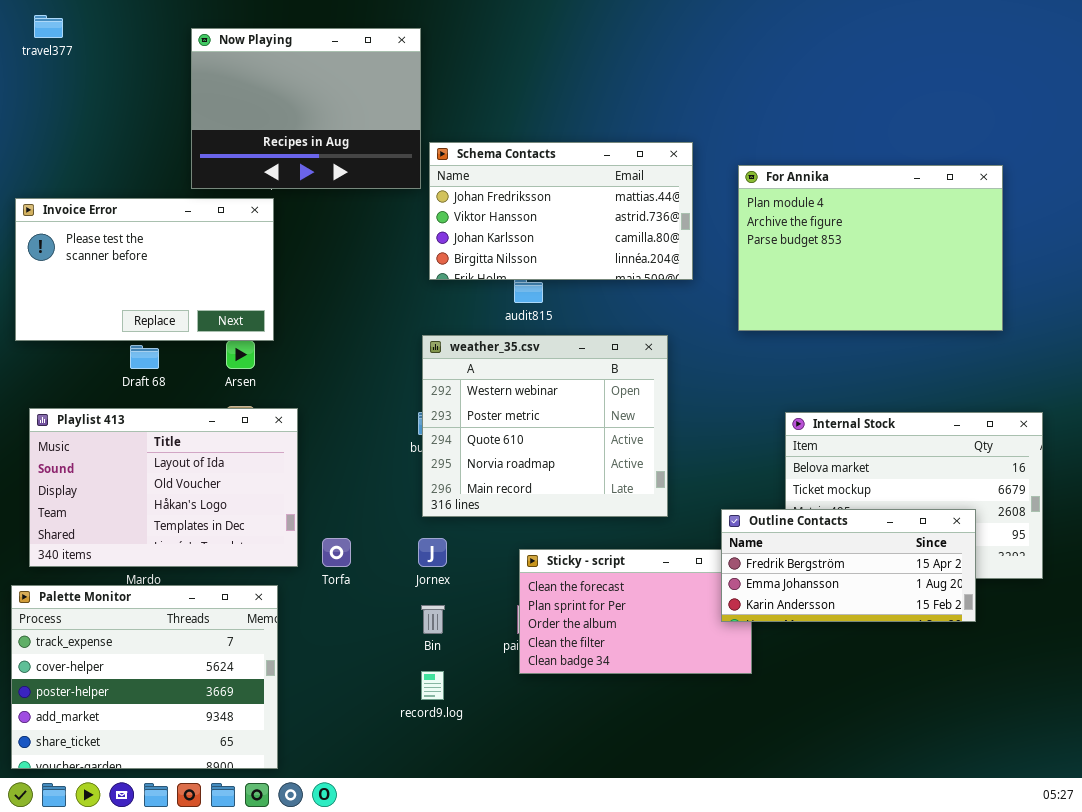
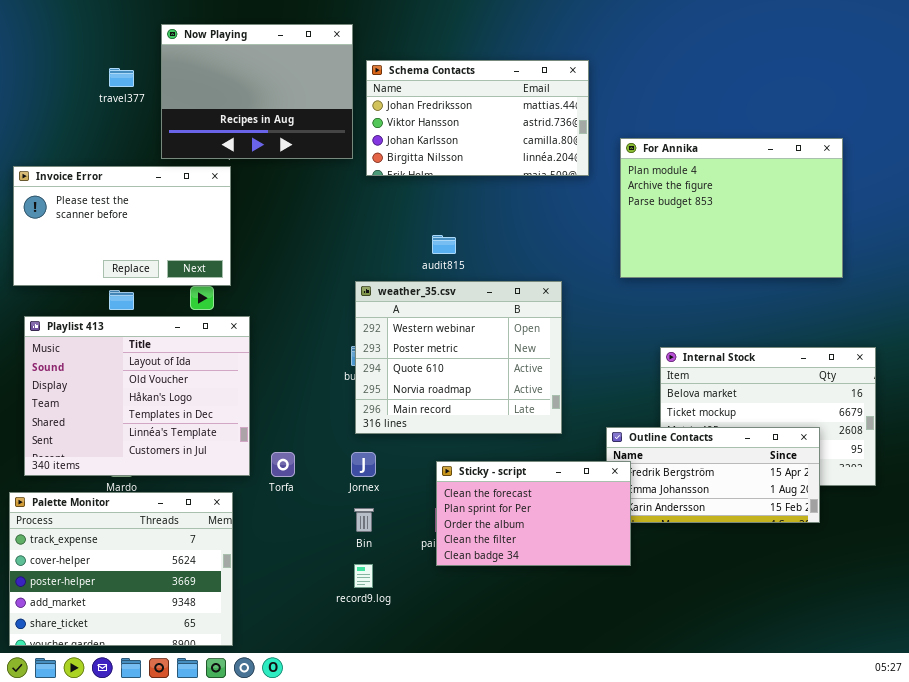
travel377: [34,15,63,38] -> [109,68,134,87], moved
Schema Contacts: [429,142,693,280] -> [366,60,589,176], moved
Playlist 413: [29,408,298,567] -> [24,316,250,476], resized
Sticky - script: [519,549,752,674] -> [436,461,631,566], raised

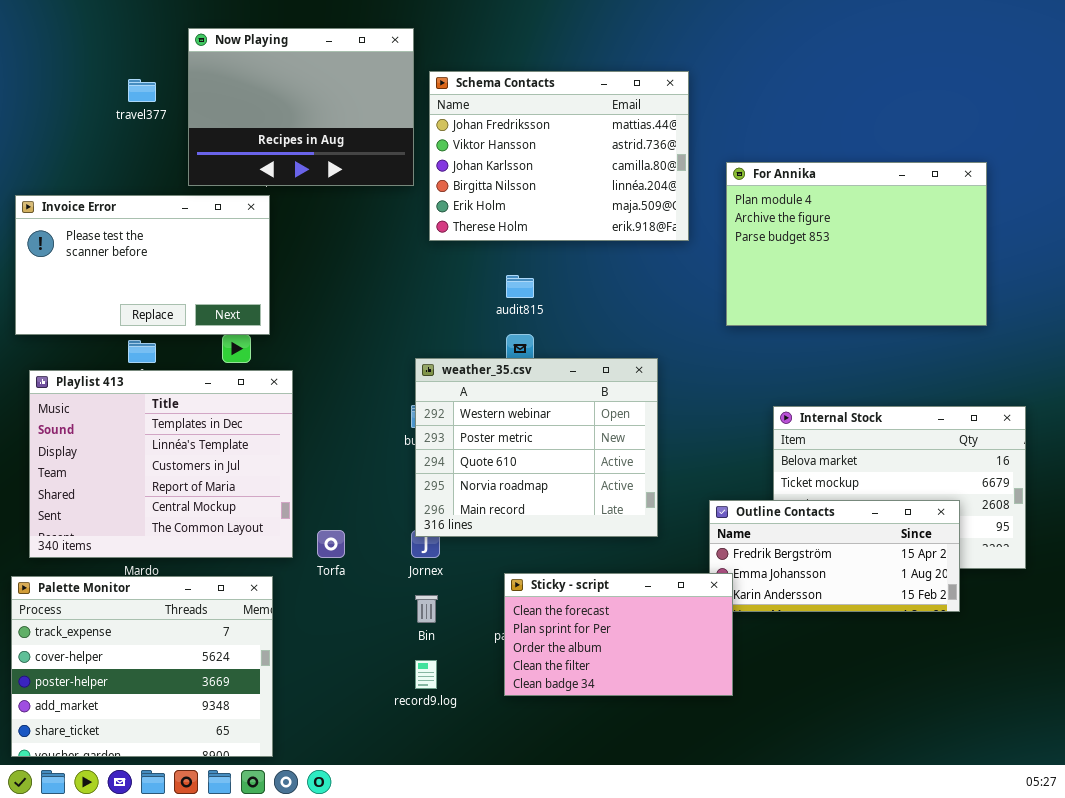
Schema Contacts: [366,60,589,176] -> [429,71,689,241], resized
weather_35.csv: [355,281,562,434] -> [415,358,658,537], moved
Playlist 413: [24,316,250,476] -> [29,370,293,558], scrolled down 3 rows
Sticky - script: [436,461,631,566] -> [504,573,733,696], moved

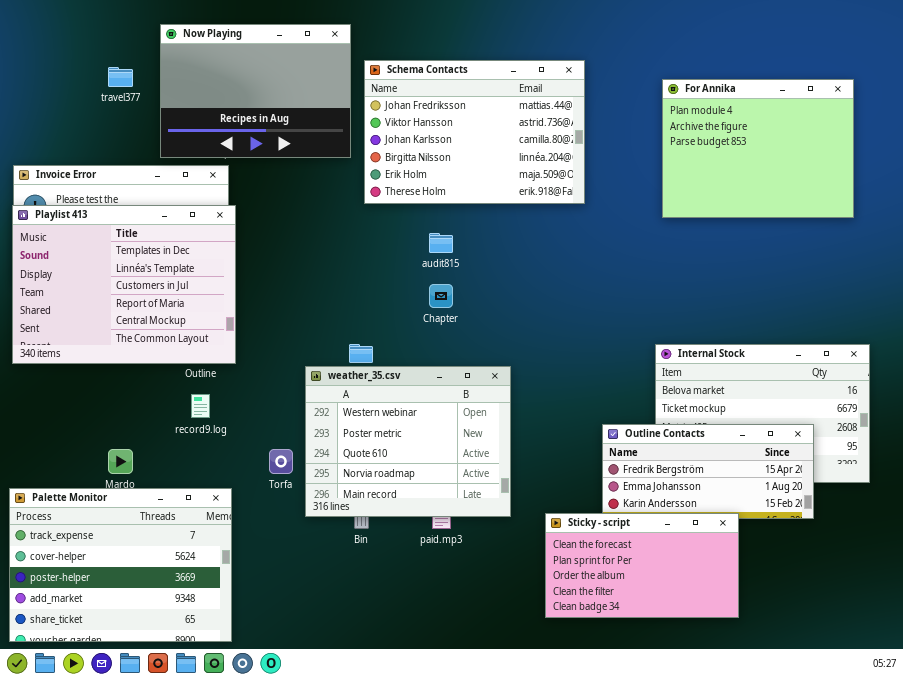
For Annika: [726,162,987,326] -> [662,79,854,218], moved, resized
weather_35.csv: [415,358,658,537] -> [305,366,511,517], moved
Playlist 413: [29,370,293,558] -> [12,205,236,364], moved
Sticky - script: [504,573,733,696] -> [545,513,739,618], moved
record9.log: [415,660,437,689] -> [191,394,210,418], moved

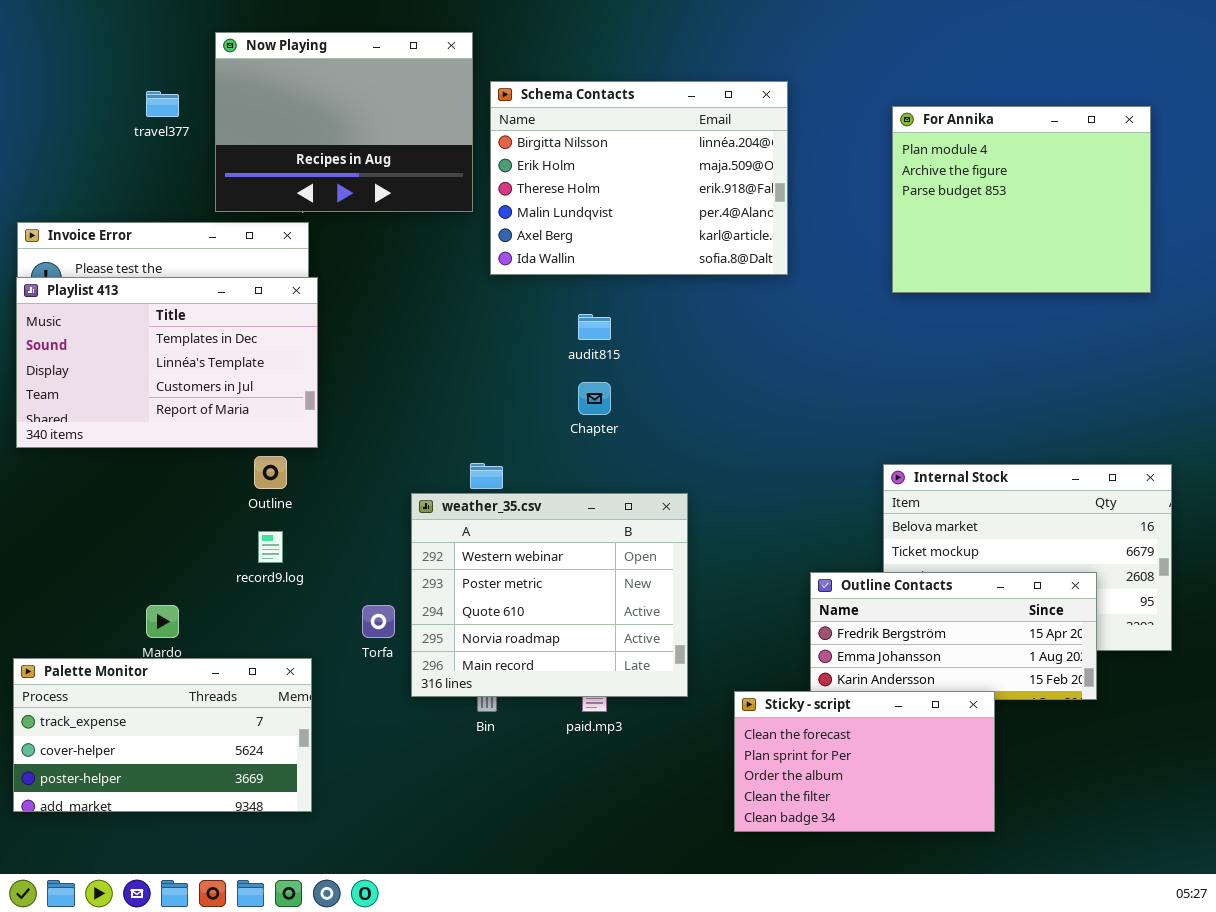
Schema Contacts: [364,60,585,204] -> [490,81,788,275], scrolled down 3 rows
Playlist 413: [12,205,236,364] -> [16,277,318,448], resized
Palette Monitor: [9,488,232,642] -> [13,658,312,812], resized

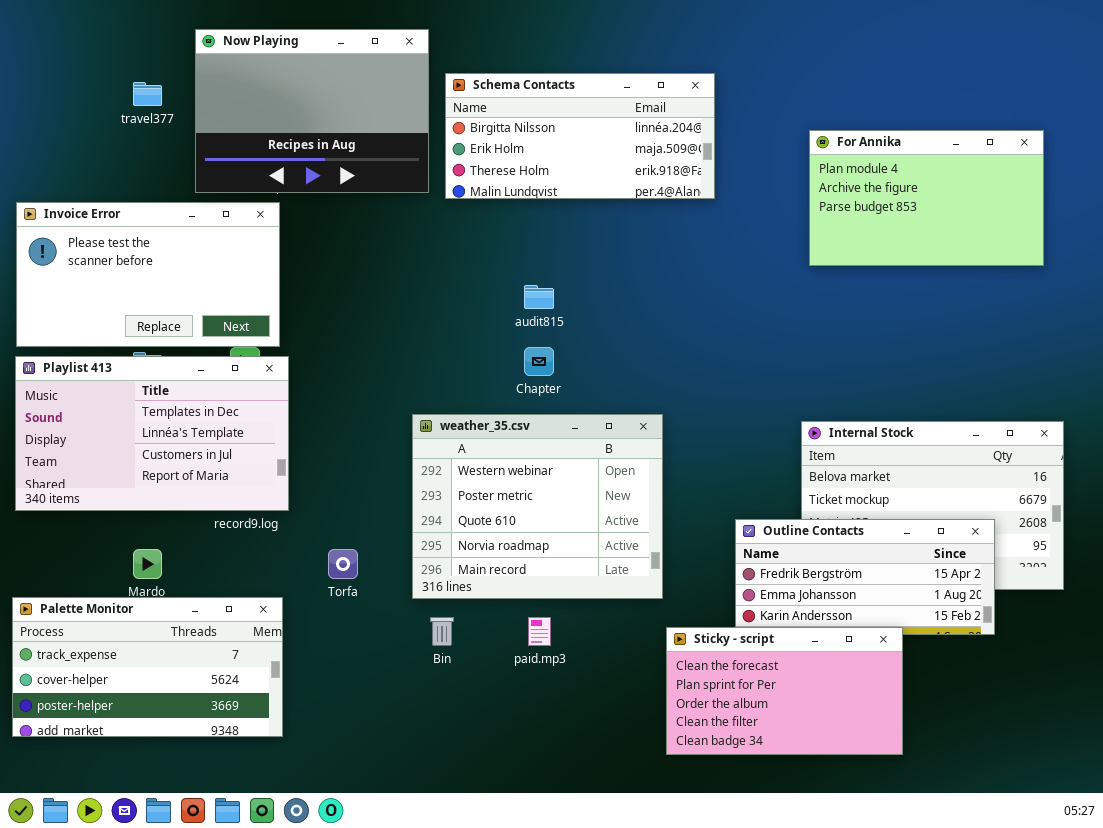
Schema Contacts: [490,81,788,275] -> [445,73,715,199], resized
For Annika: [892,106,1151,293] -> [809,130,1044,266], resized
Playlist 413: [16,277,318,448] -> [15,356,289,511], moved
weather_35.csv: [411,493,688,697] -> [412,414,663,599], moved

